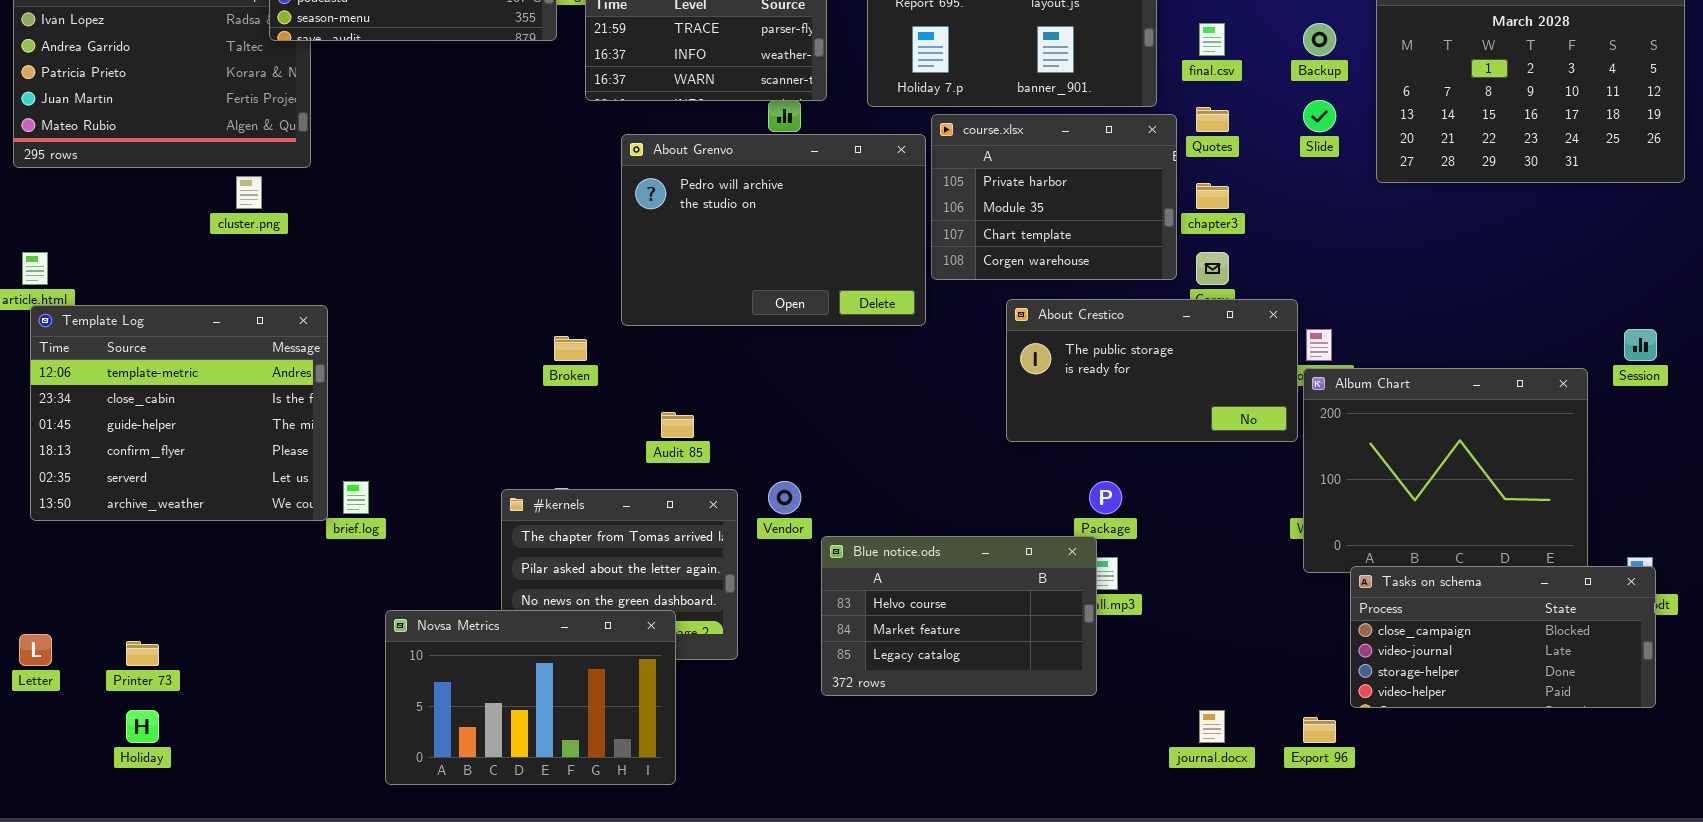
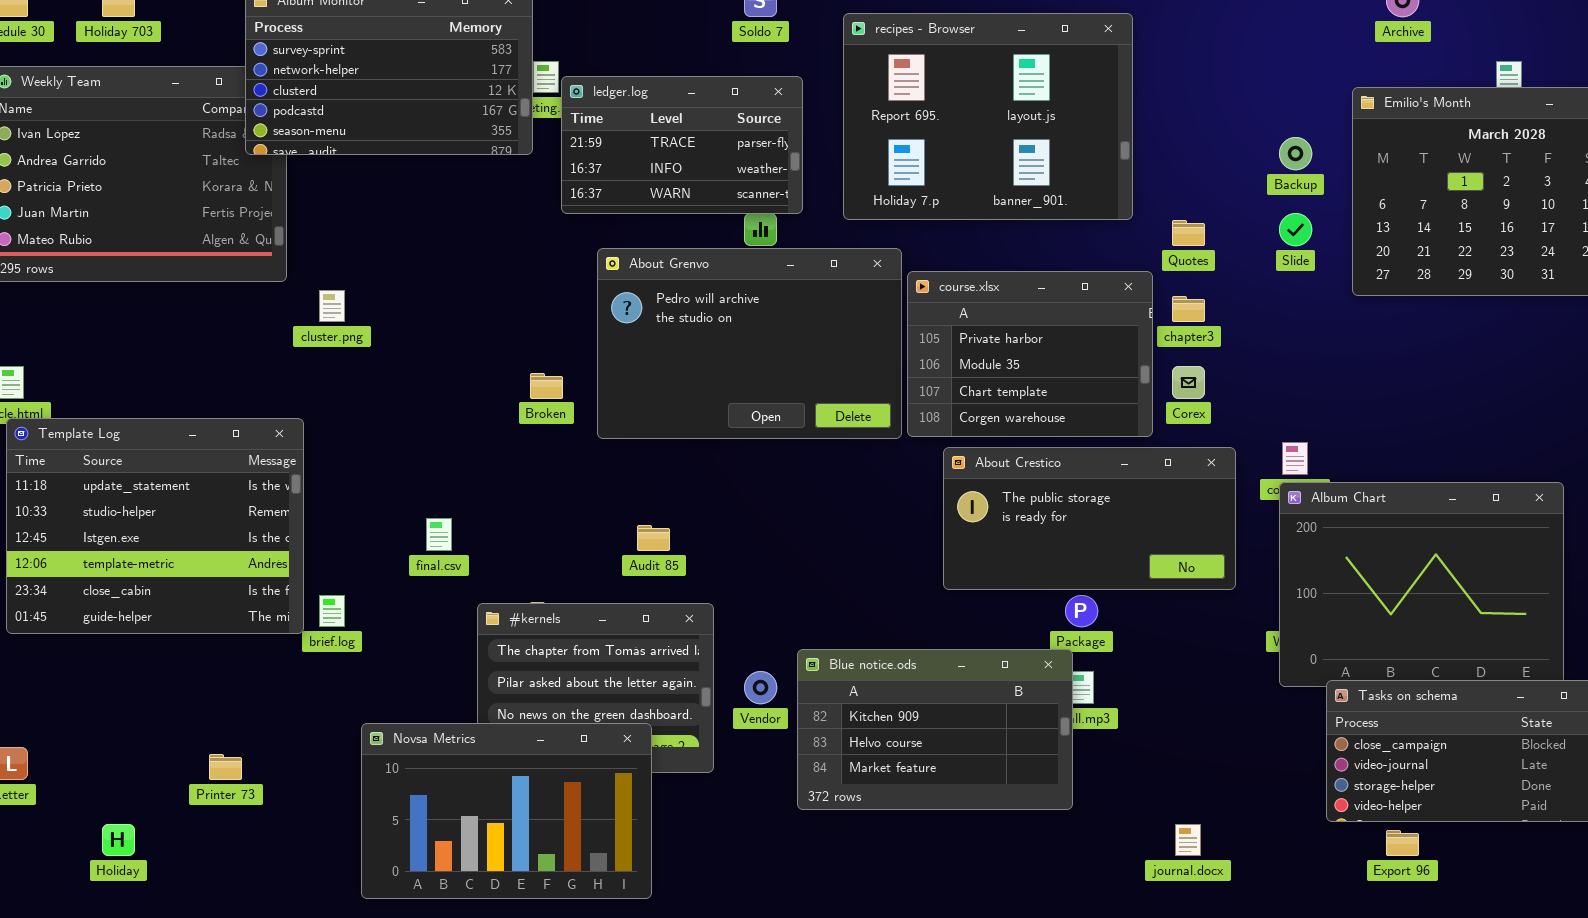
final.csv: [1199,23,1225,56] -> [426,518,452,551], moved
course.xlsx: [931,114,1177,280] -> [907,271,1153,437], moved
cluster.png: [236,176,262,209] -> [319,290,345,322], moved
About Crestico: [1006,299,1298,442] -> [943,447,1236,590], moved
Template Log: [30,305,328,521] -> [6,418,304,634], scrolled up 3 rows
Broken: [554,336,587,361] -> [530,373,563,399], moved
Vendor: [768,481,801,514] -> [744,671,777,704], moved
Blue notice.ods: [821,536,1097,696] -> [797,649,1073,810], scrolled up 1 row
Printer 73: [126,641,159,666] -> [209,754,242,780], moved
Export 96: [1303,717,1336,743] -> [1386,830,1419,856], moved

